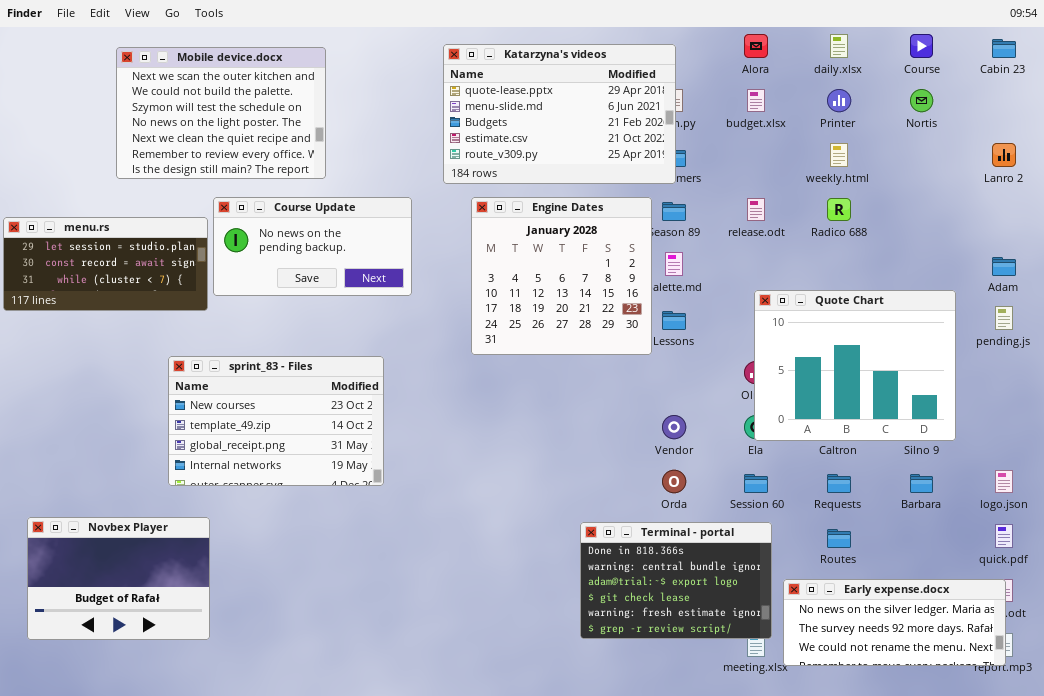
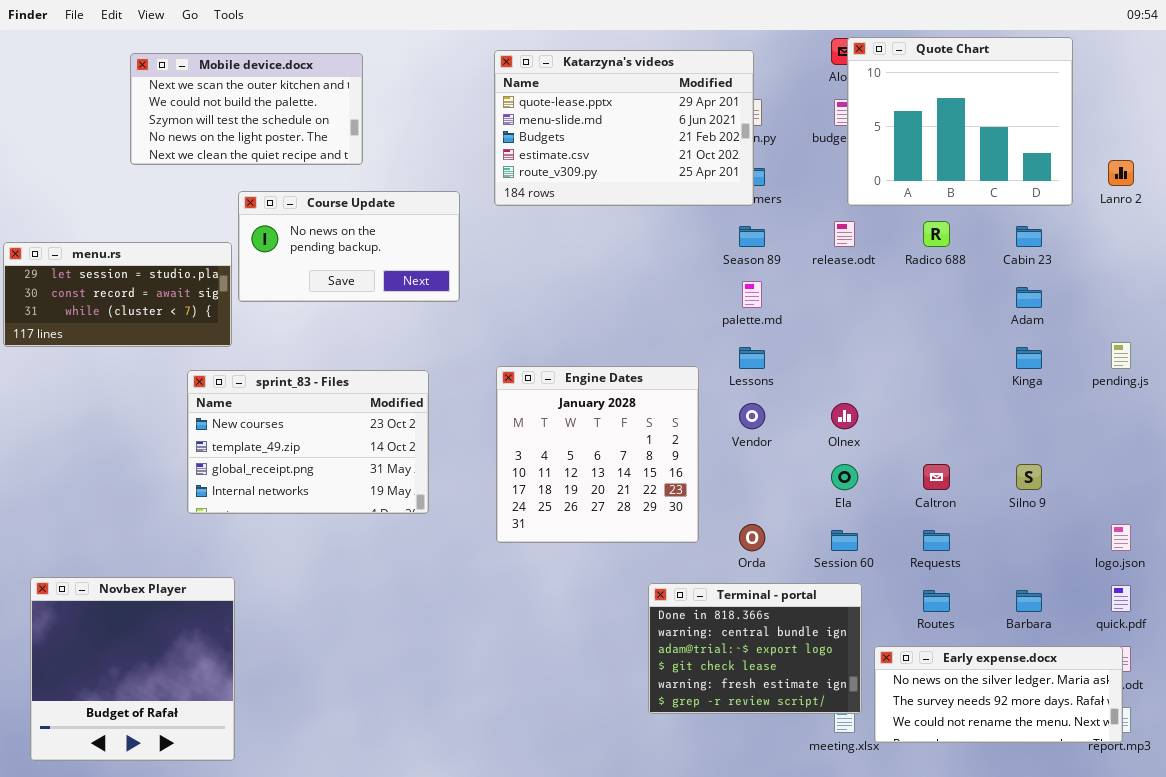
Cabin 23: [992,39,1016,58] -> [1016,226,1042,247], moved
Mobile device.docx: [116,47,326,179] -> [130,53,363,165], resized
Course Update: [213,197,412,296] -> [238,191,460,302], moved
Engine Dates: [471,197,652,355] -> [496,366,699,543], moved
Adam: [992,257,1016,276] -> [1016,287,1042,308], moved
Quote Chart: [754,290,956,441] -> [847,37,1073,206], moved
sprint_83 - Files: [168,356,384,486] -> [187,370,429,514], moved
Vendor: [662,415,686,439] -> [739,403,765,429], moved
Barbara: [910,474,933,493] -> [1016,590,1042,612], moved
Novbex Player: [27,517,210,640] -> [30,577,235,761], resized

